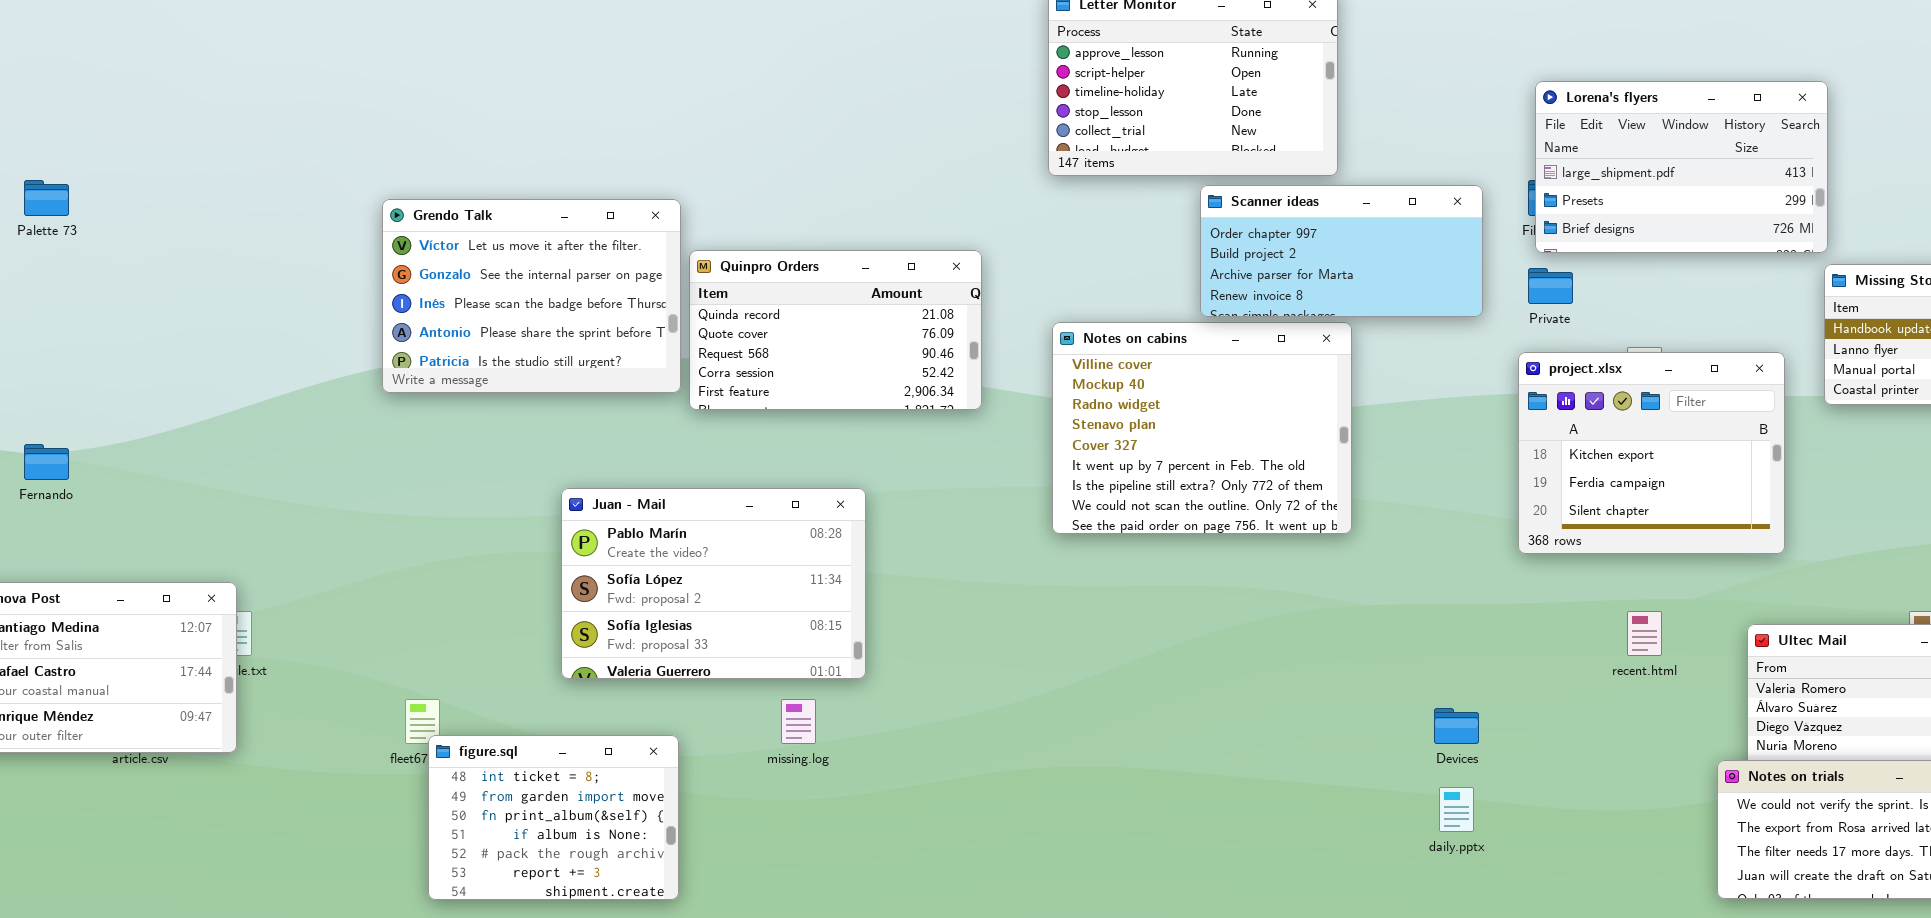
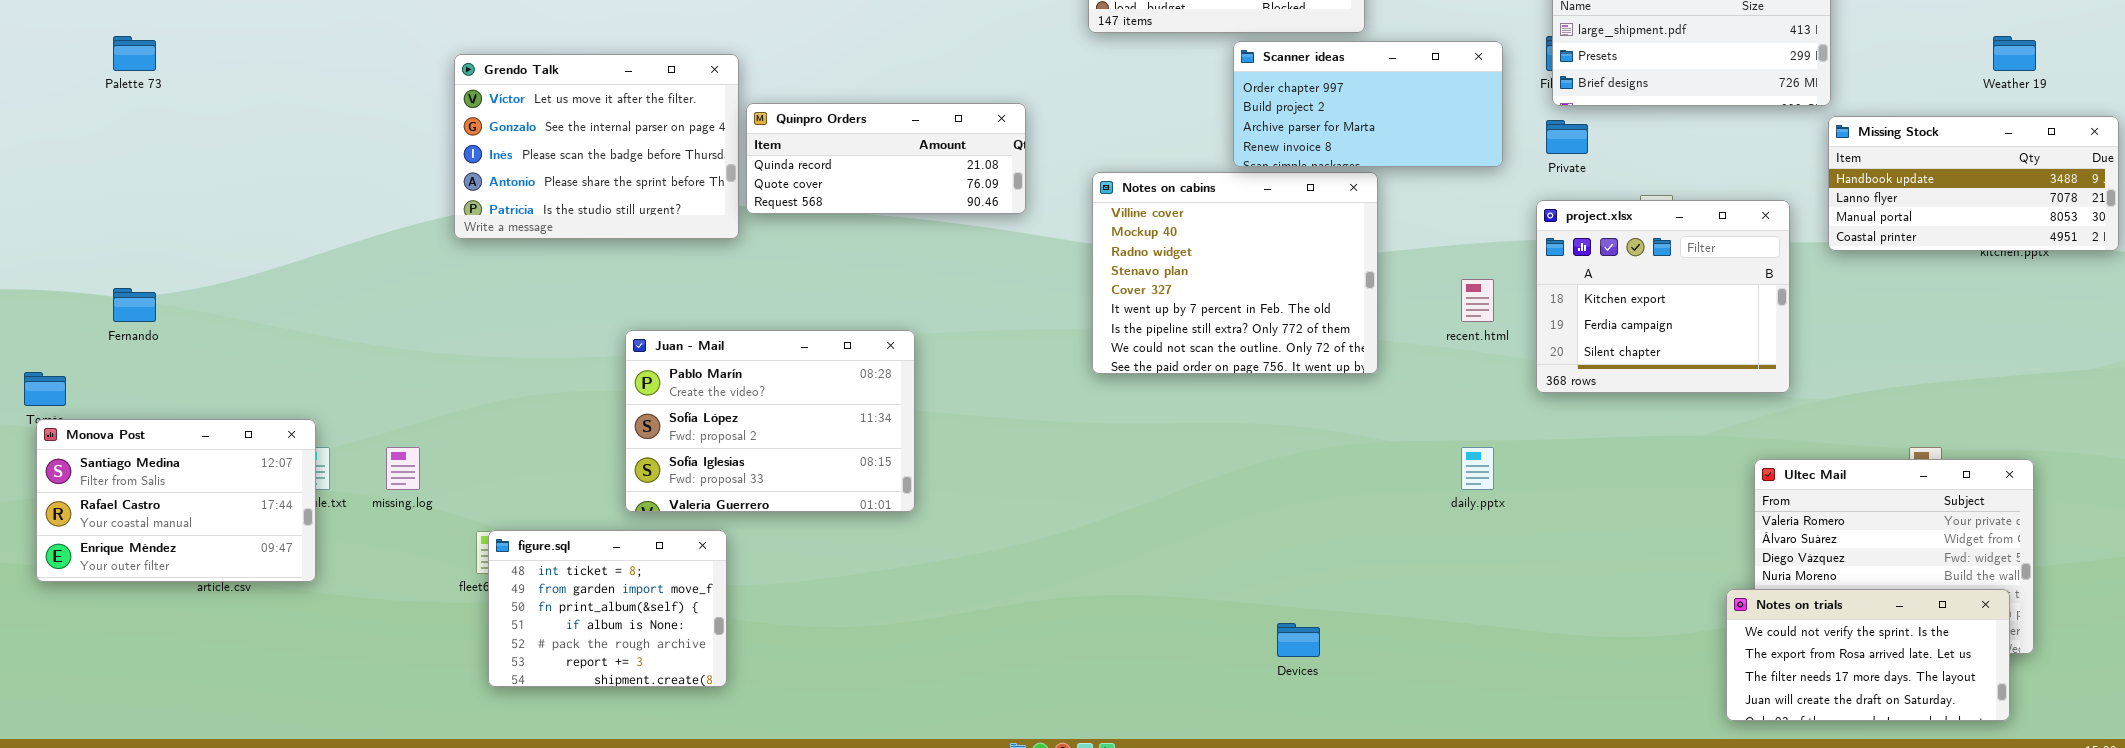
Quinpro Orders: [689,250,982,410] -> [746,103,1026,214], resized
recent.html: [1627,611,1662,656] -> [1461,279,1494,322], moved
missing.log: [781,699,816,744] -> [386,447,420,490], moved
Devices: [1434,708,1479,744] -> [1277,623,1320,657], moved
figure.sql: [428,735,679,900] -> [488,530,727,687], moved
daily.pptx: [1439,787,1474,832] -> [1461,447,1494,490], moved

